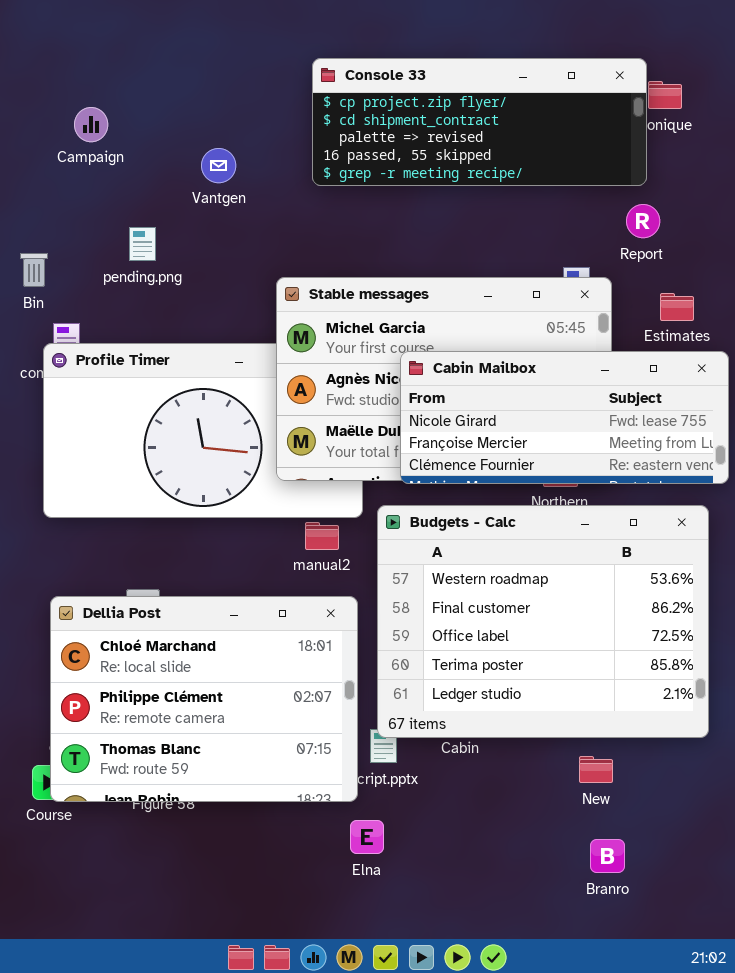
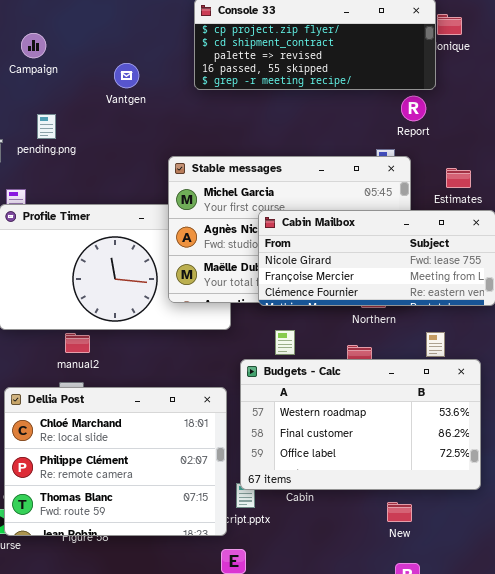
Report: [626,204,660,238] -> [401,96,426,121], moved
pending.png: [129,227,156,261] -> [37,114,56,139], moved
Budgets - Calc: [377,505,709,738] -> [240,359,481,490], resized
manual2: [305,522,339,550] -> [65,333,90,353], moved

